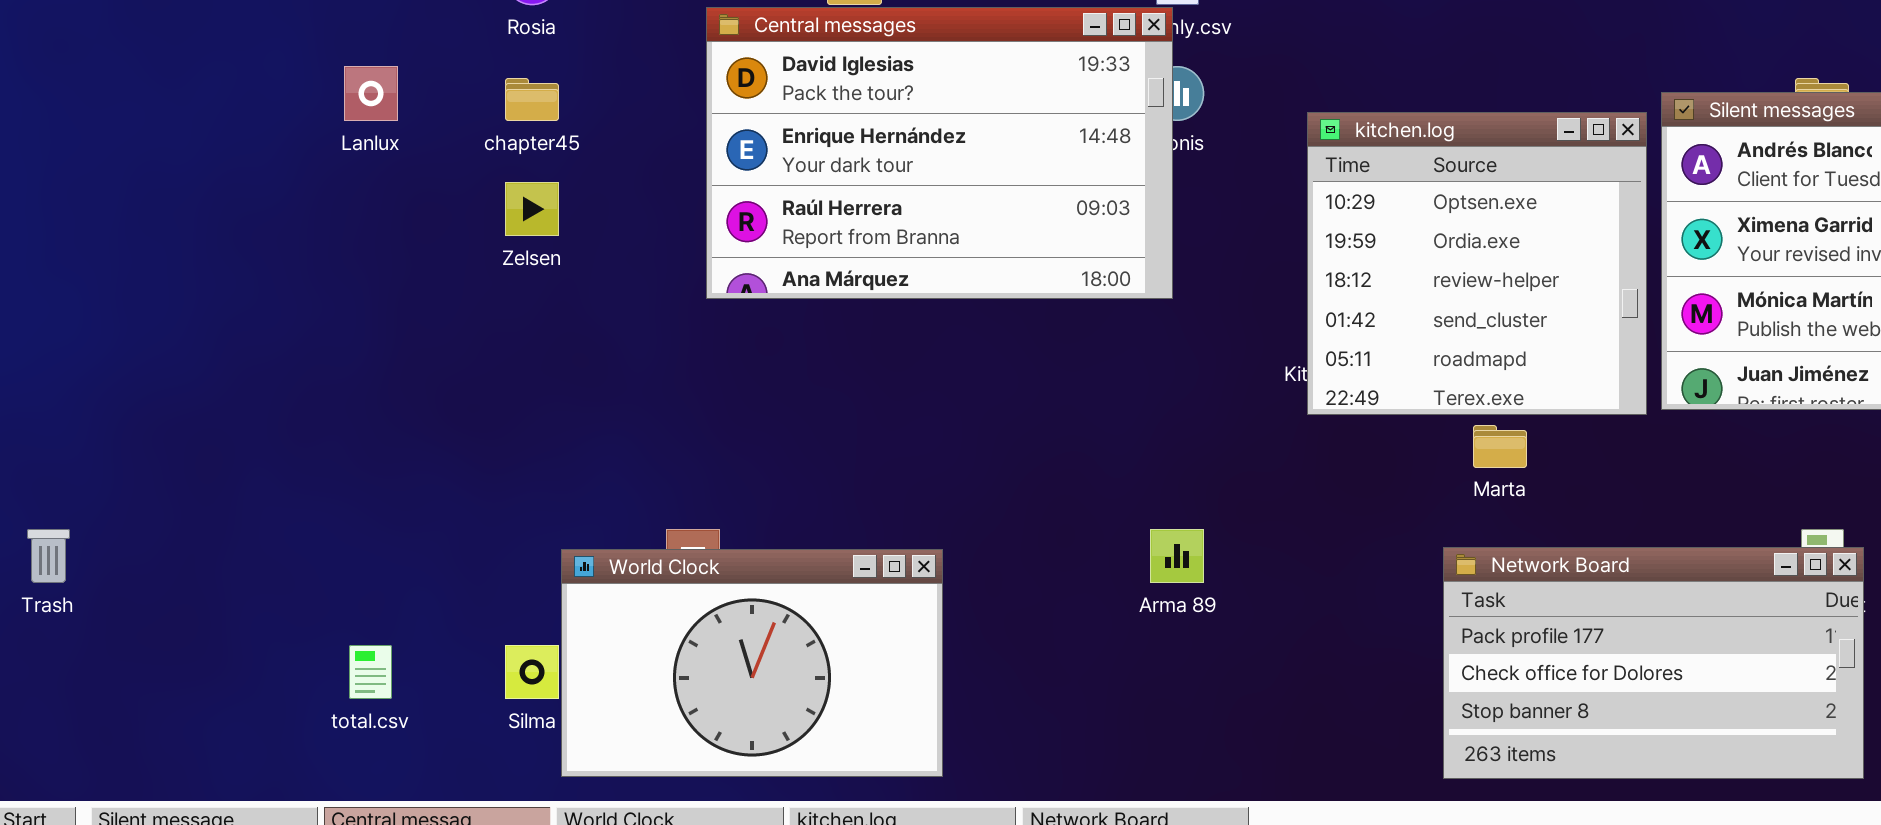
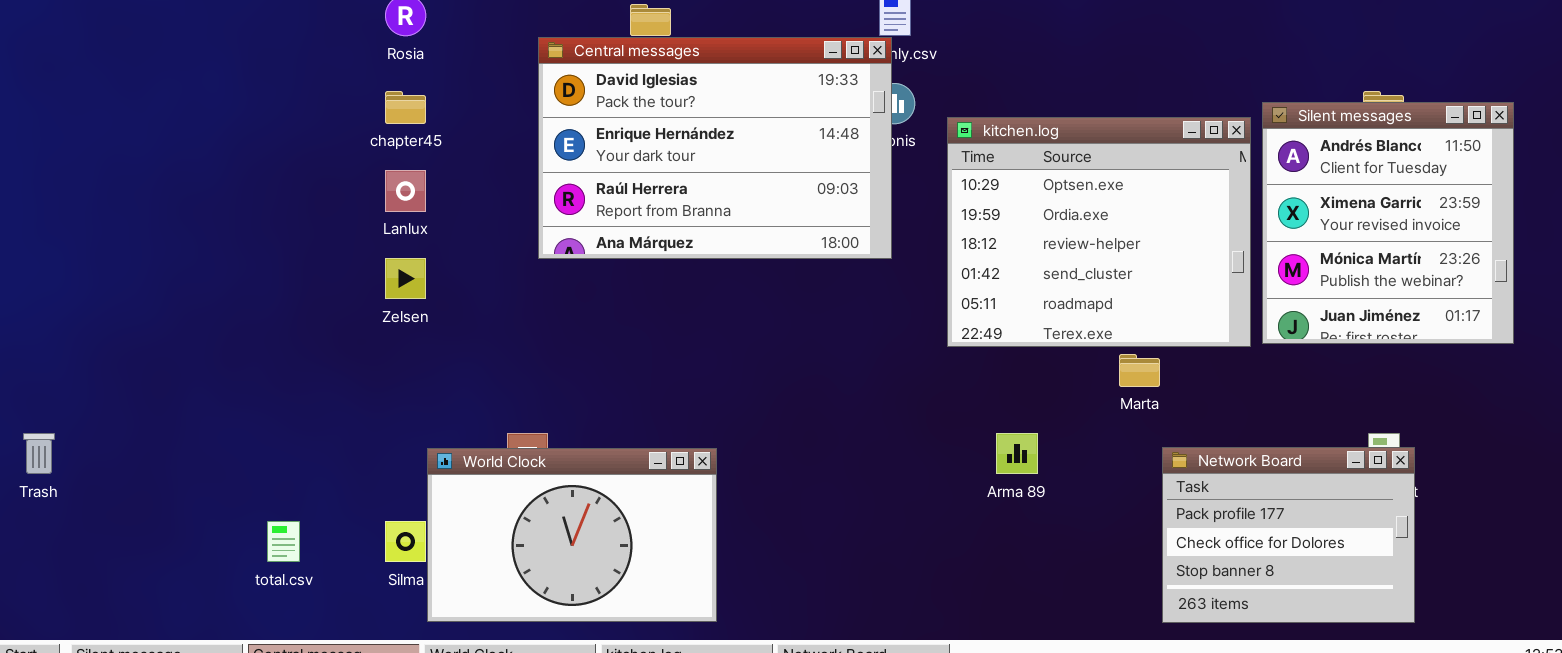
Lanlux: [344,66,398,121] -> [385,170,426,212], moved
kitchen.log: [1307,112,1647,415] -> [947,117,1251,347], resized
Zelsen: [505,182,559,236] -> [385,258,426,299], moved
Arma 89: [1150,529,1204,583] -> [996,433,1038,474], moved
Network Board: [1443,547,1864,779] -> [1162,447,1415,623], resized

